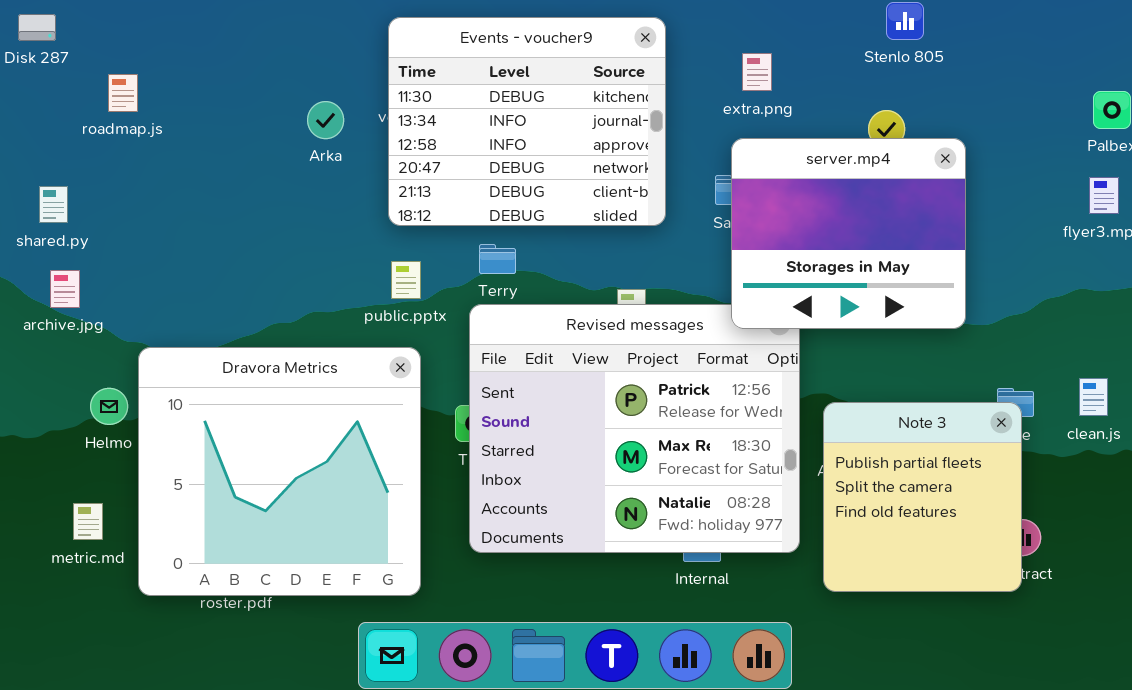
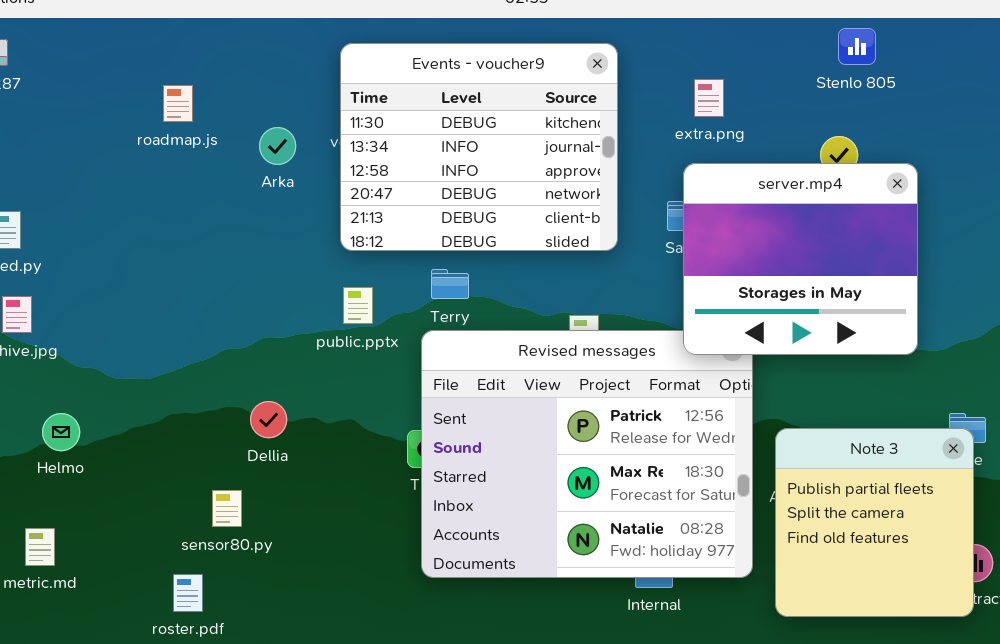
roadmap.js: [108,74,138,112] -> [163,85,193,122], moved
Dravora Metrics: [138,347,421,596] -> none, closed

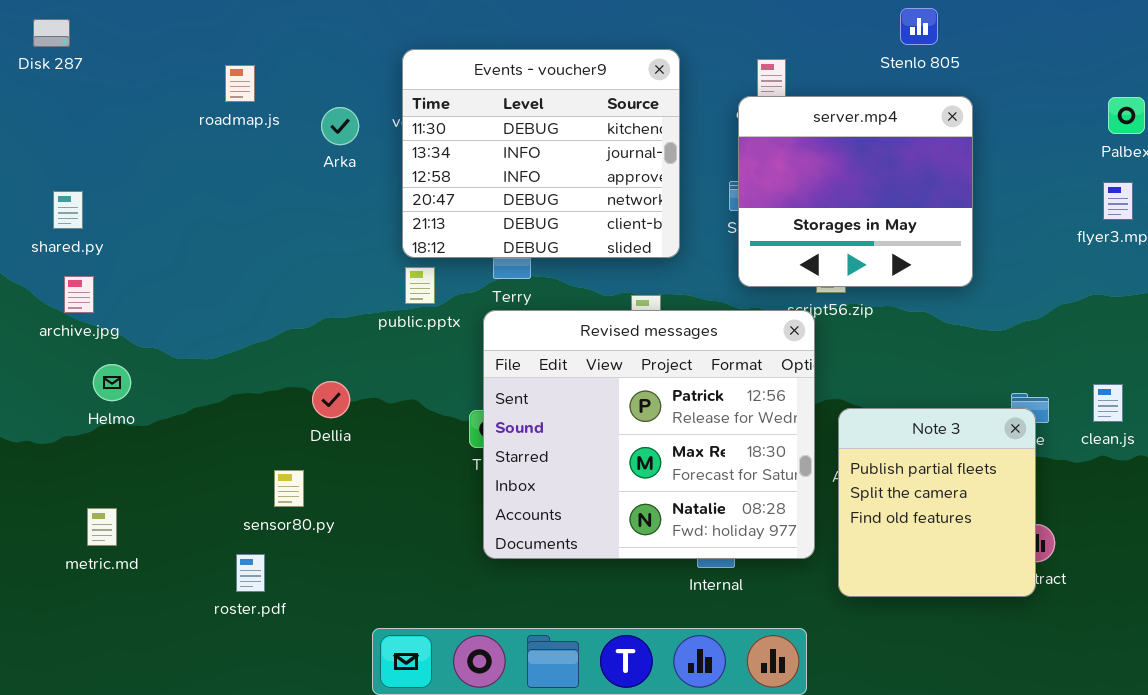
Events - voucher9: [340,43,618,251] -> [402,49,680,258], moved
server.mp4: [683,163,918,355] -> [738,96,973,287], moved
Helmo: [42,413,80,451] -> [93,364,131,401], moved

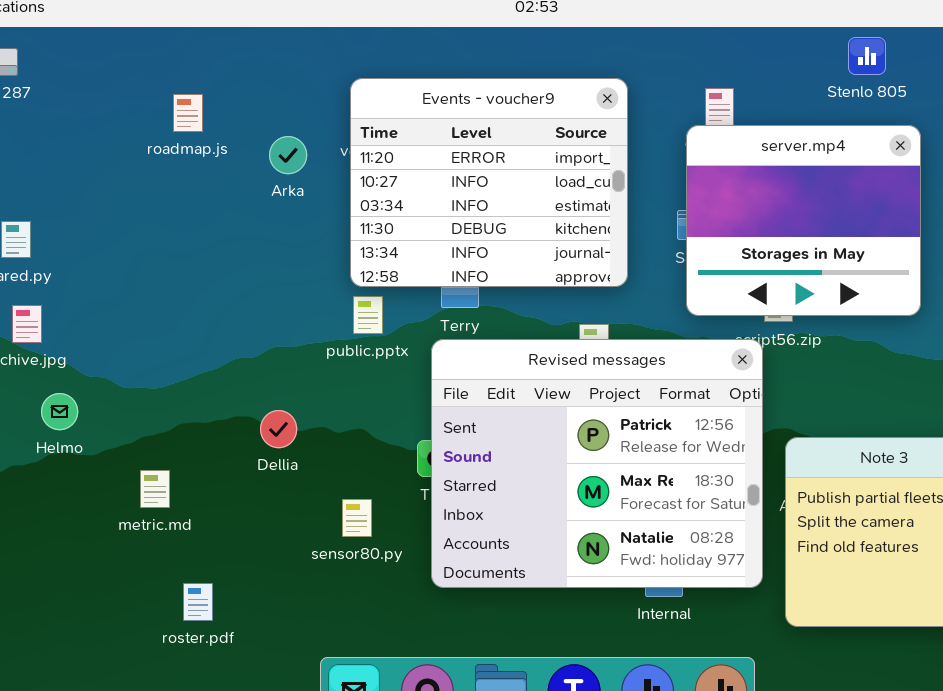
Events - voucher9: [402,49,680,258] -> [350,78,628,287], scrolled up 3 rows
sensor80.py: [274,470,304,507] -> [342,499,372,537], moved
metric.md: [87,508,117,546] -> [140,470,170,508], moved

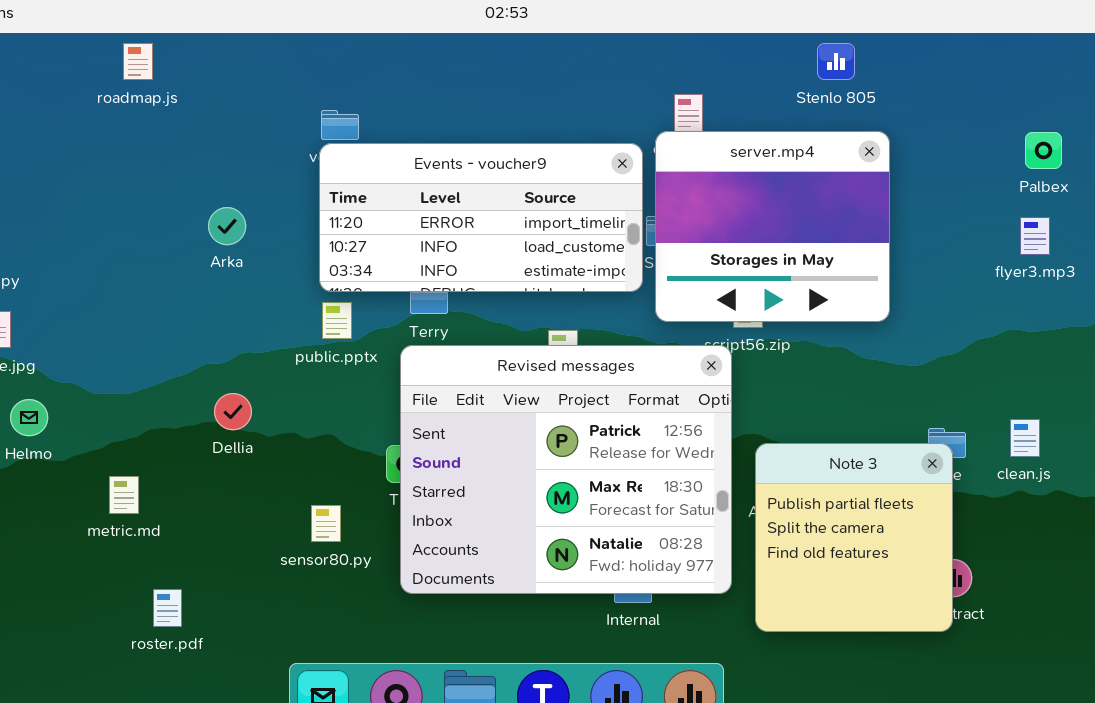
Events - voucher9: [350,78,628,287] -> [319,143,643,292], resized
roadmap.js: [173,94,203,132] -> [123,43,153,80], moved
Arka: [269,136,307,174] -> [208,207,246,245], moved
Dellia: [260,410,297,448] -> [214,393,252,430], moved

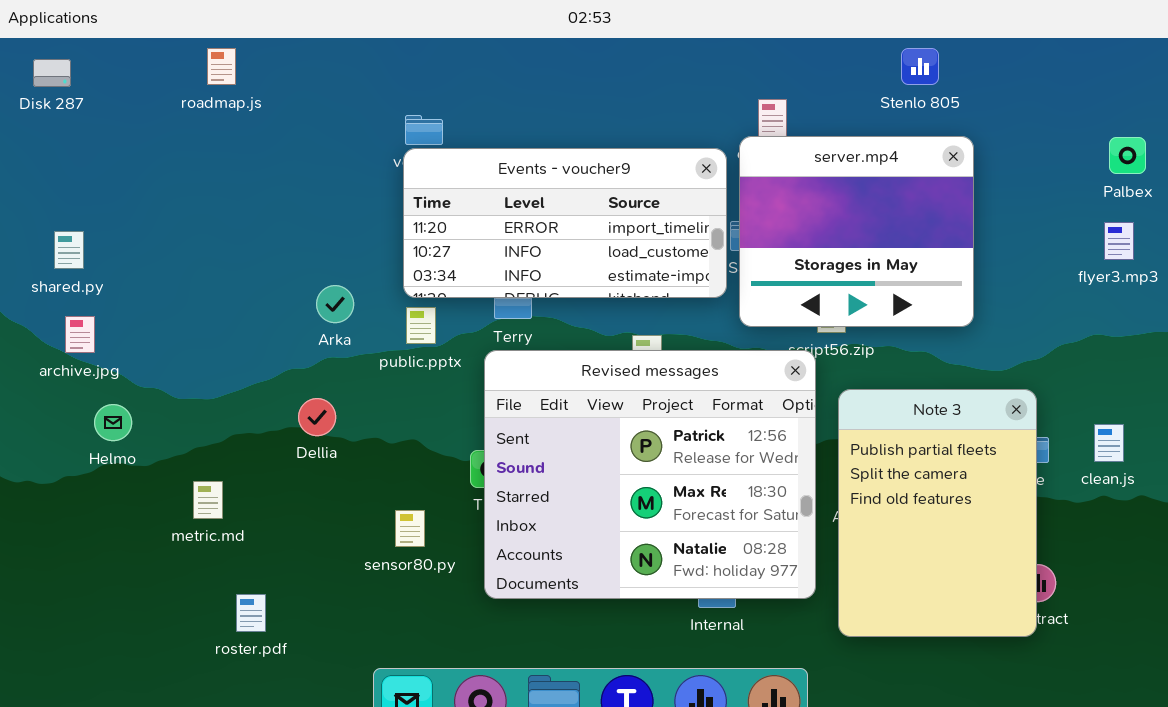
Arka: [208,207,246,245] -> [316,285,354,323], moved
Note 3: [755,443,953,632] -> [838,389,1037,637], resized

